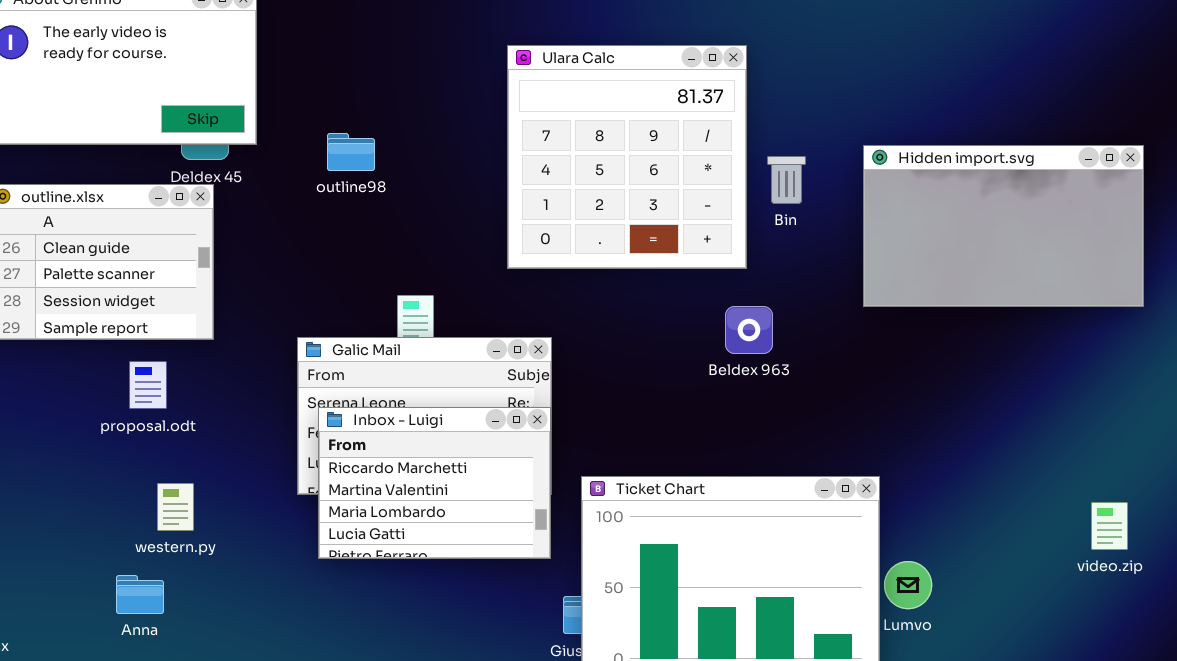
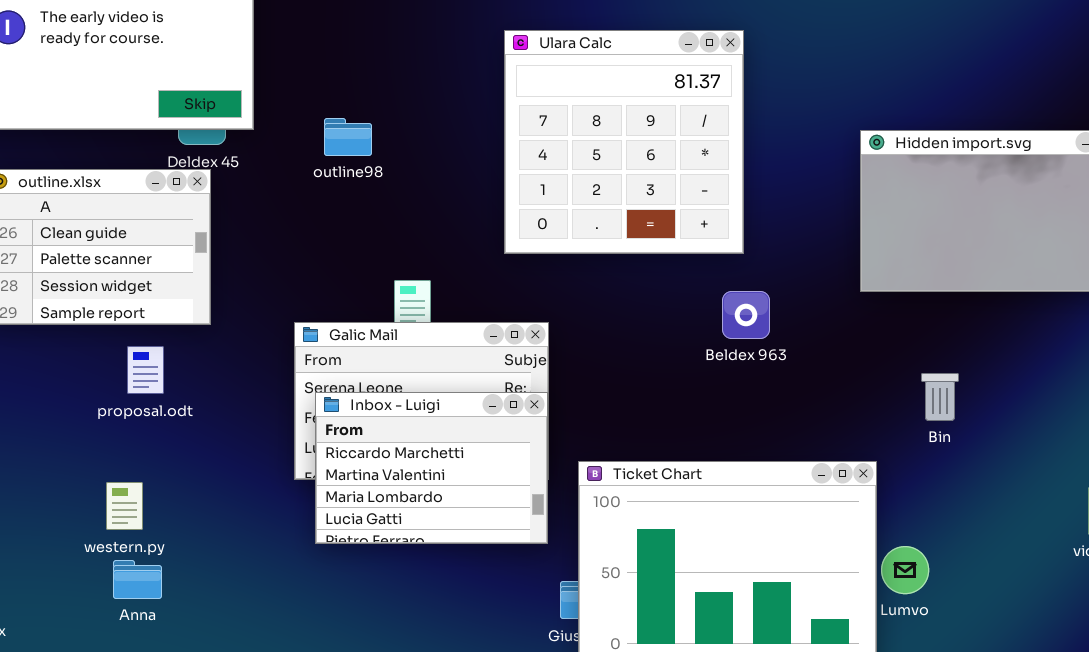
Bin: [767,156,806,204] -> [921,373,959,421], moved
western.py: [157,483,194,531] -> [106,482,143,530], moved

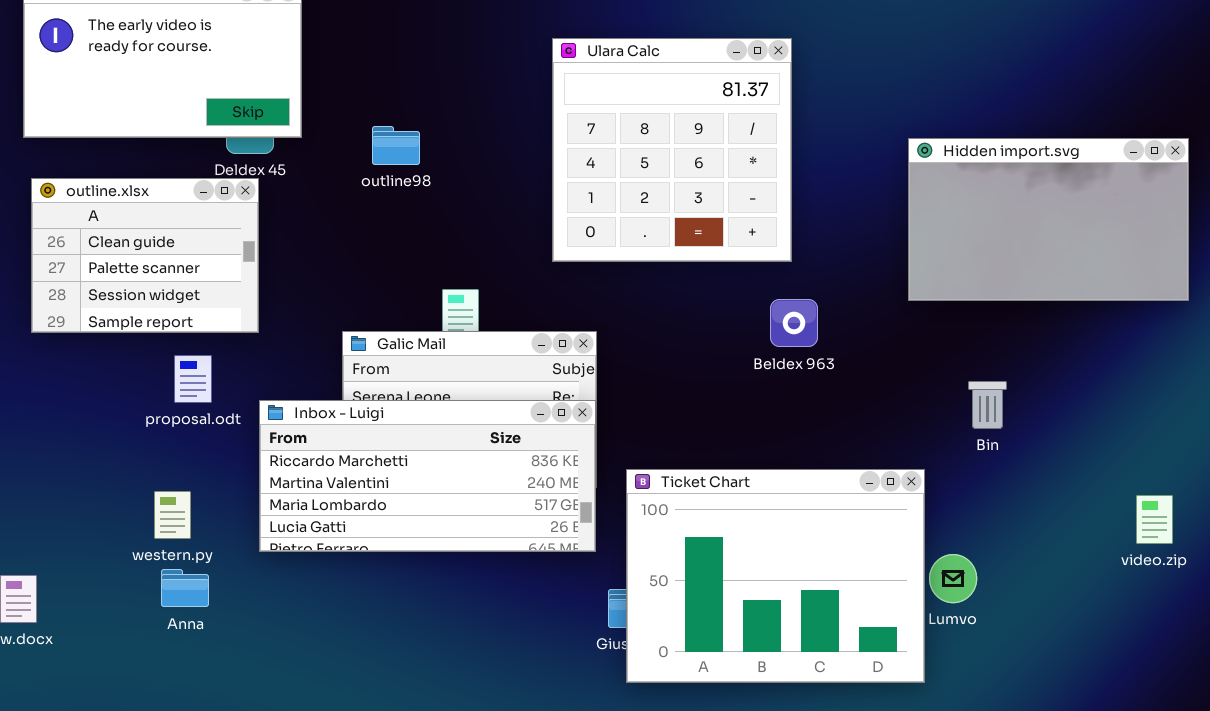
Inbox - Luigi: [315,392,548,544] -> [259,400,596,552], resized

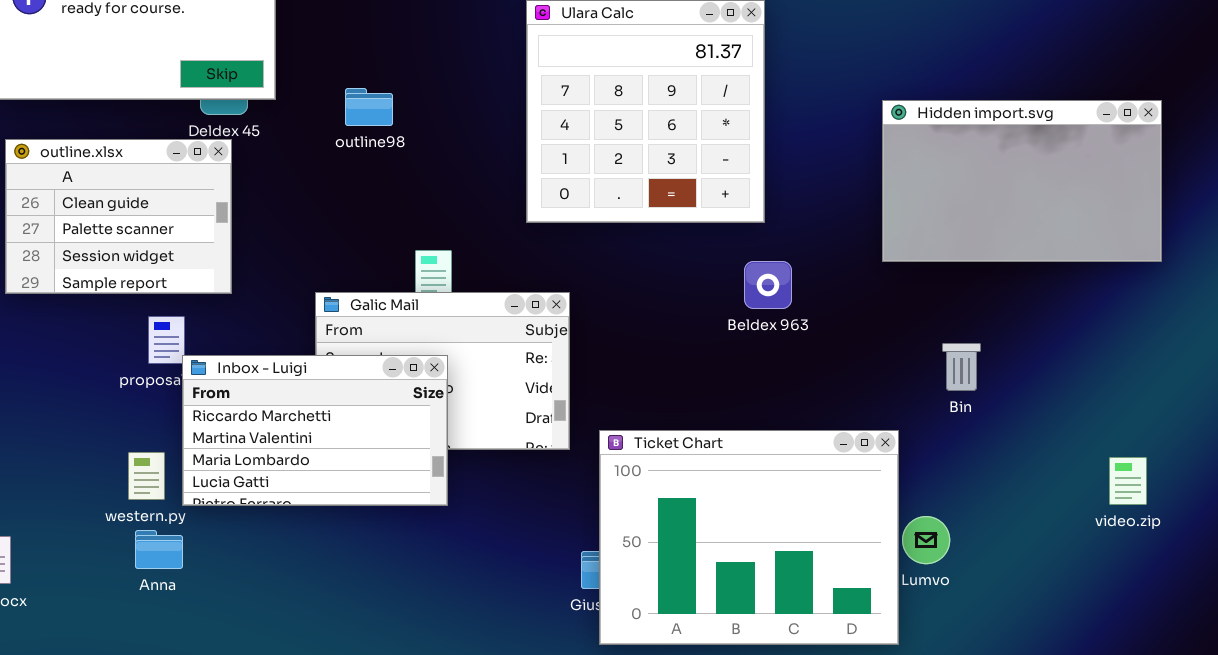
Inbox - Luigi: [259,400,596,552] -> [182,355,448,506], moved, resized

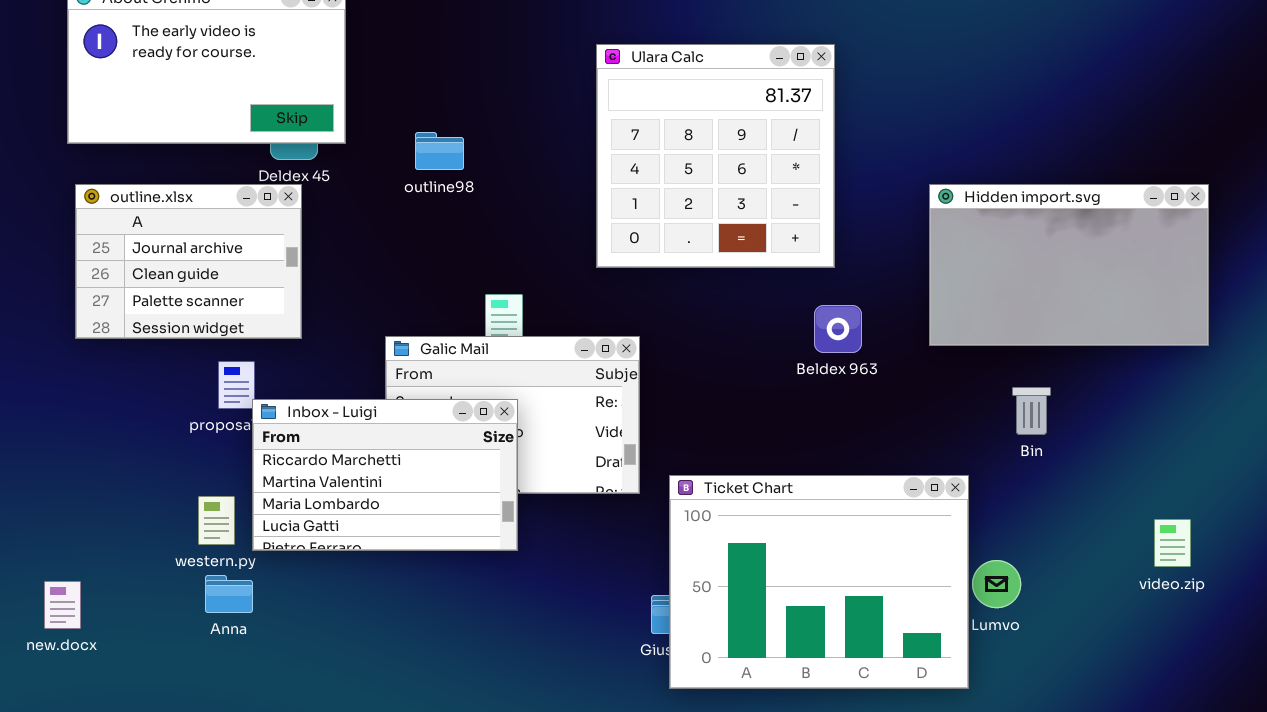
Hidden import.svg: [882,100,1162,262] -> [929,184,1209,346], moved
outline.xlsx: [5,139,232,294] -> [75,184,302,339], scrolled up 1 row
video.zip: [1109,457,1147,505] -> [1154,519,1191,567], moved

